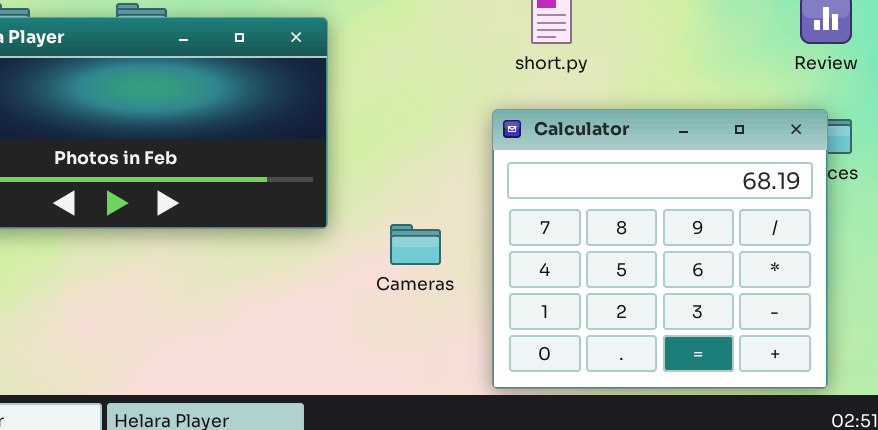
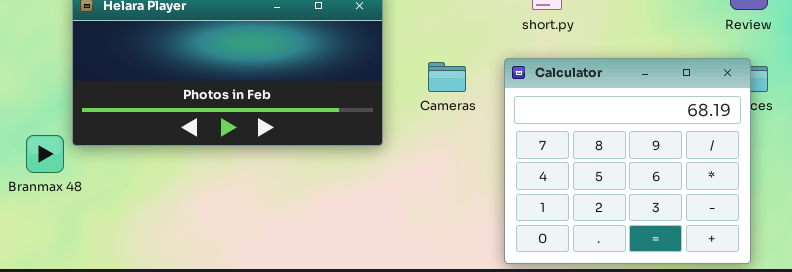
Cameras: [390,224,441,265] -> [428,62,466,92], moved

